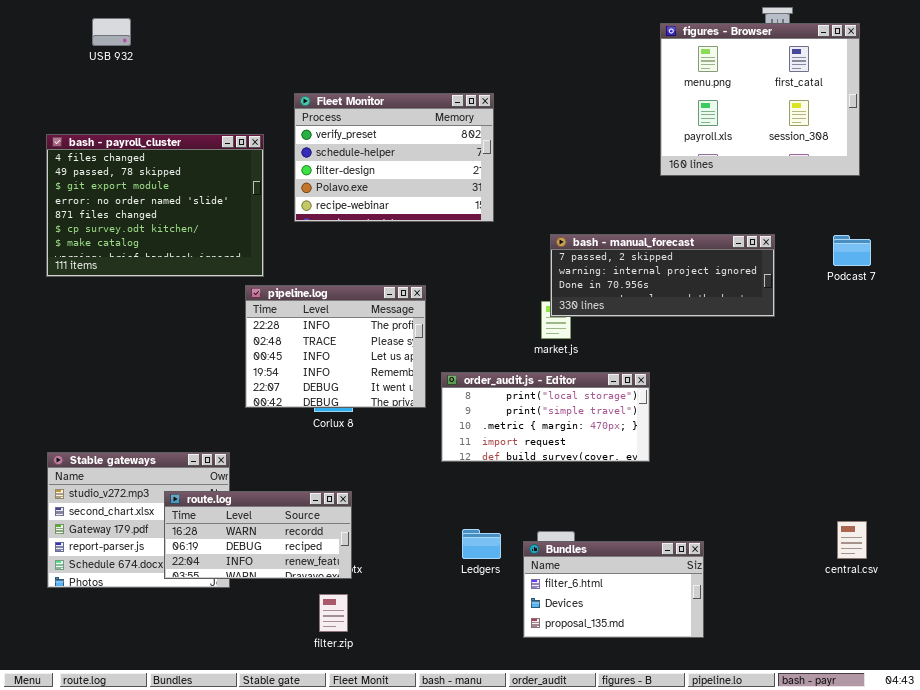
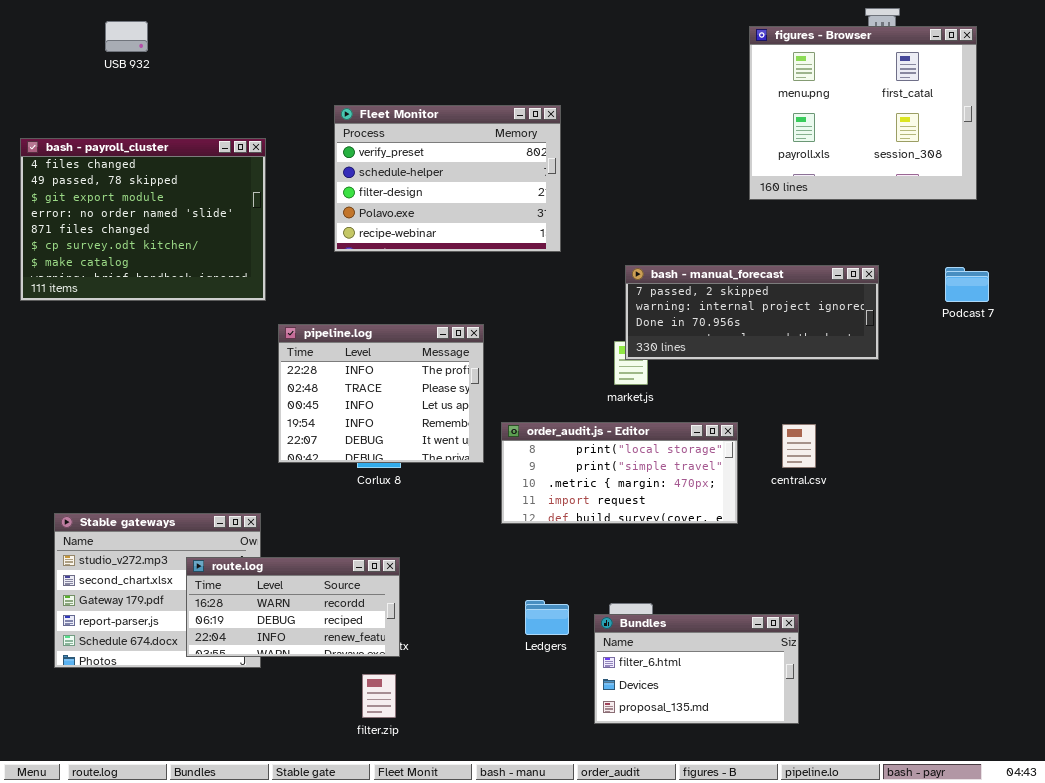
bash - payroll_cluster: [46,134,264,277] -> [20,138,266,301], moved
central.csv: [837,521,867,559] -> [782,424,816,468], moved

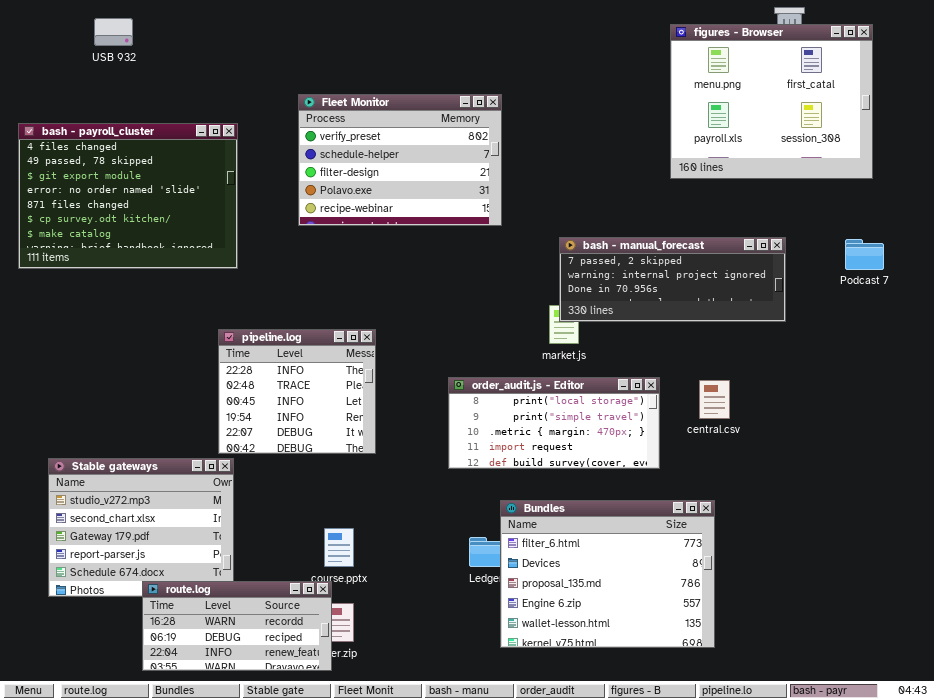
pipeline.log: [278,324,484,463] -> [218,329,376,454], moved, resized
route.log: [186,557,400,657] -> [142,581,332,671], moved
Bundles: [594,614,799,724] -> [500,500,715,648], resized

